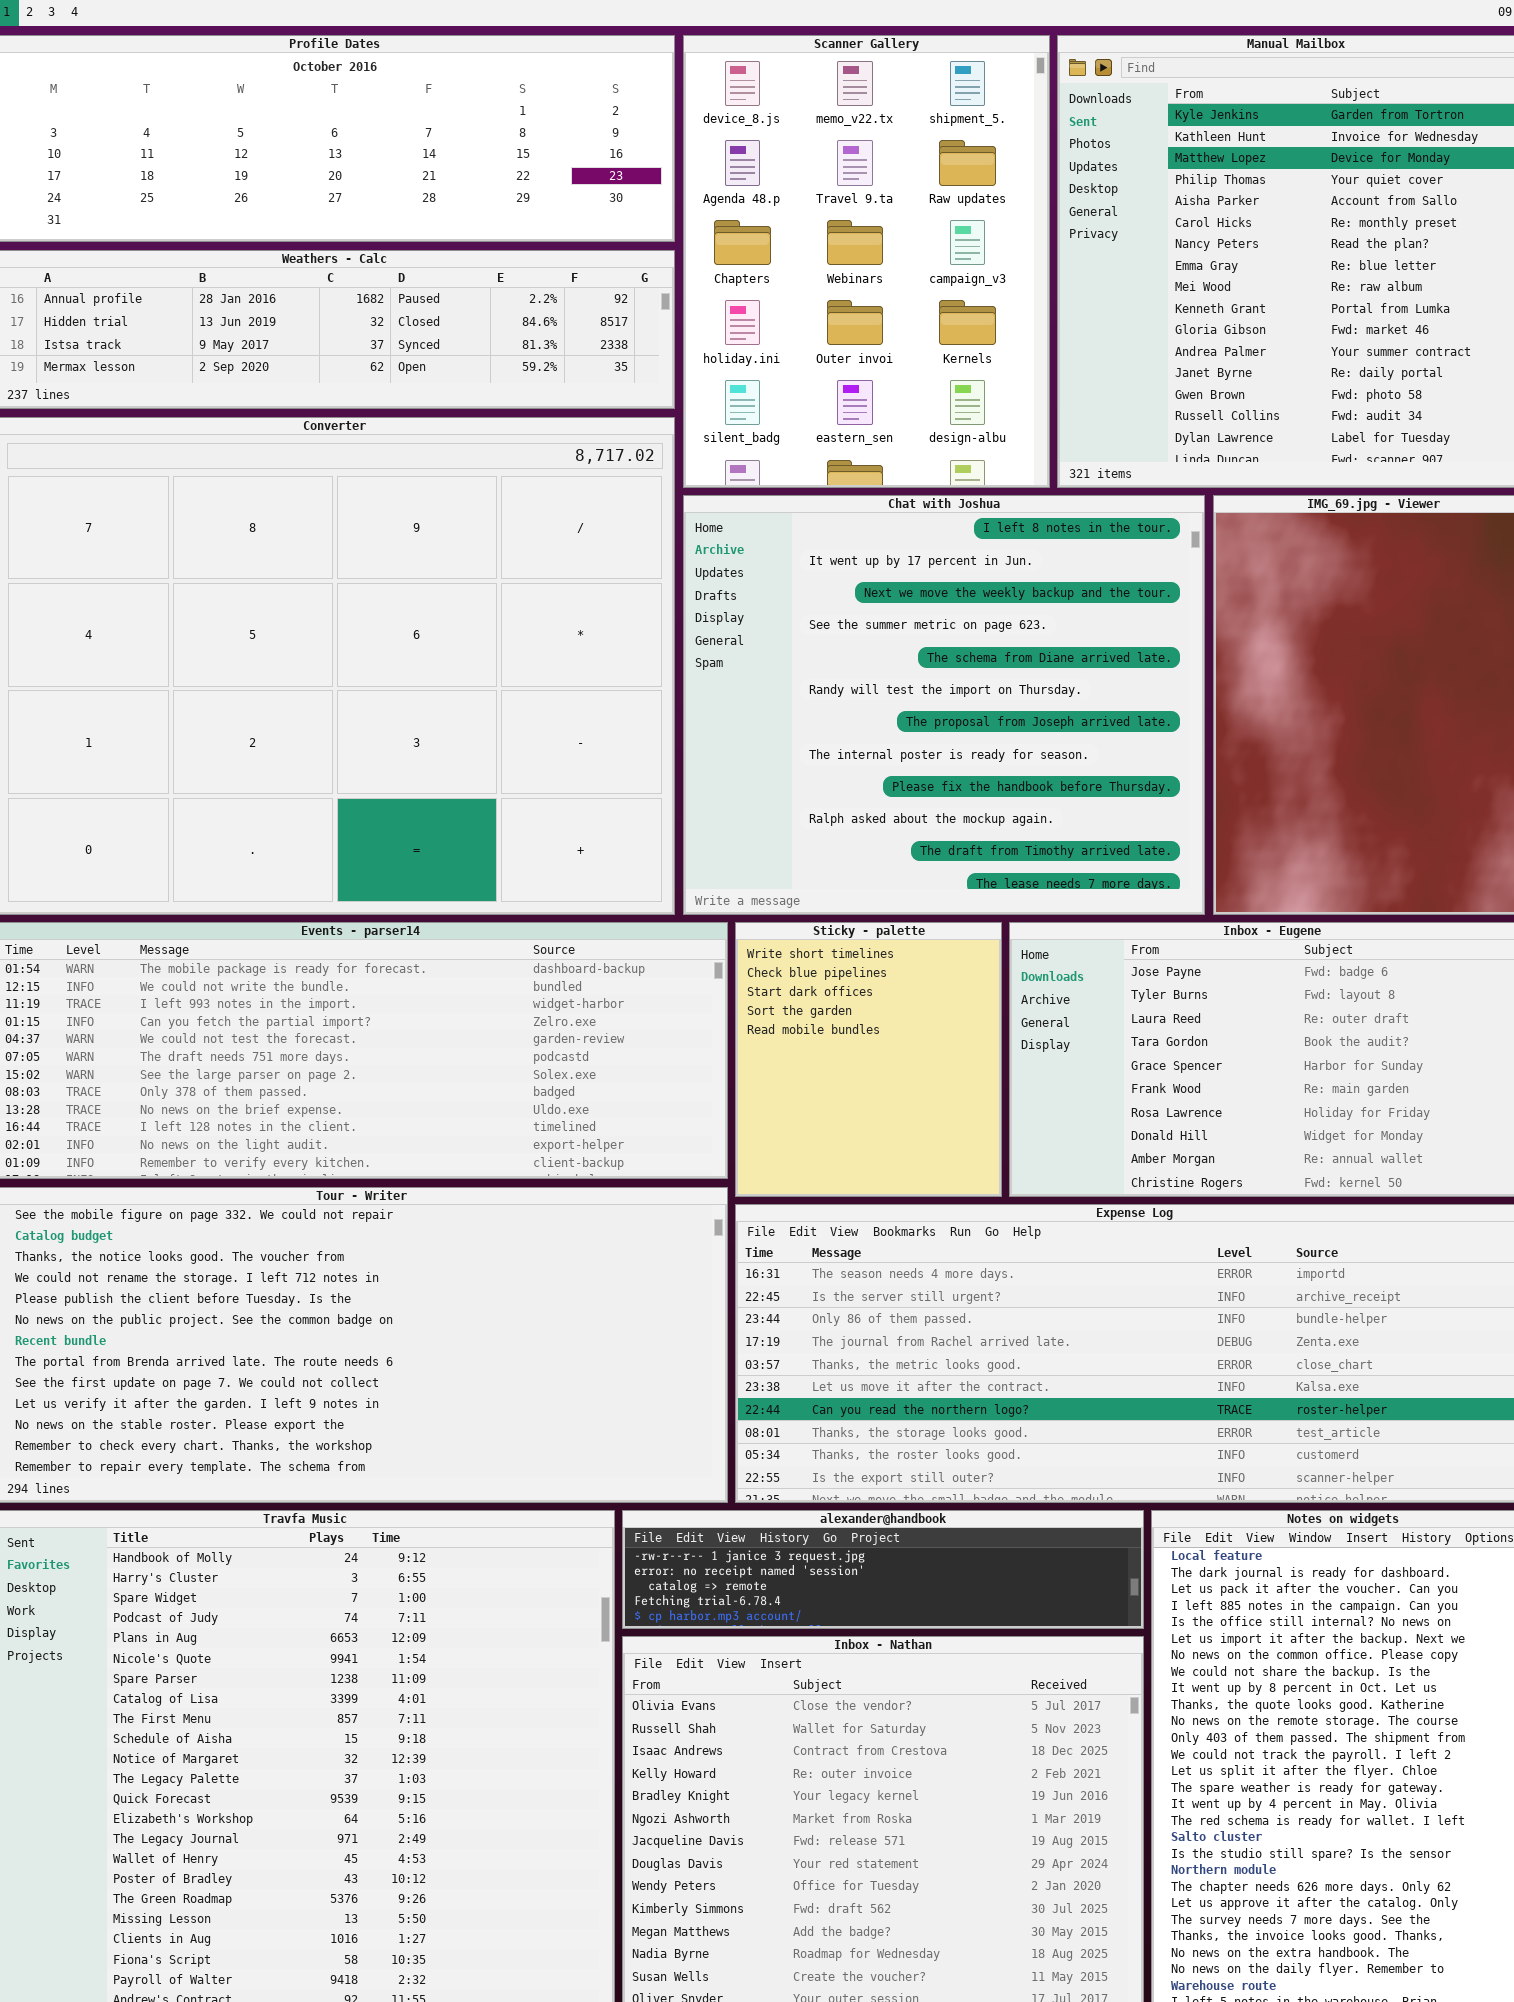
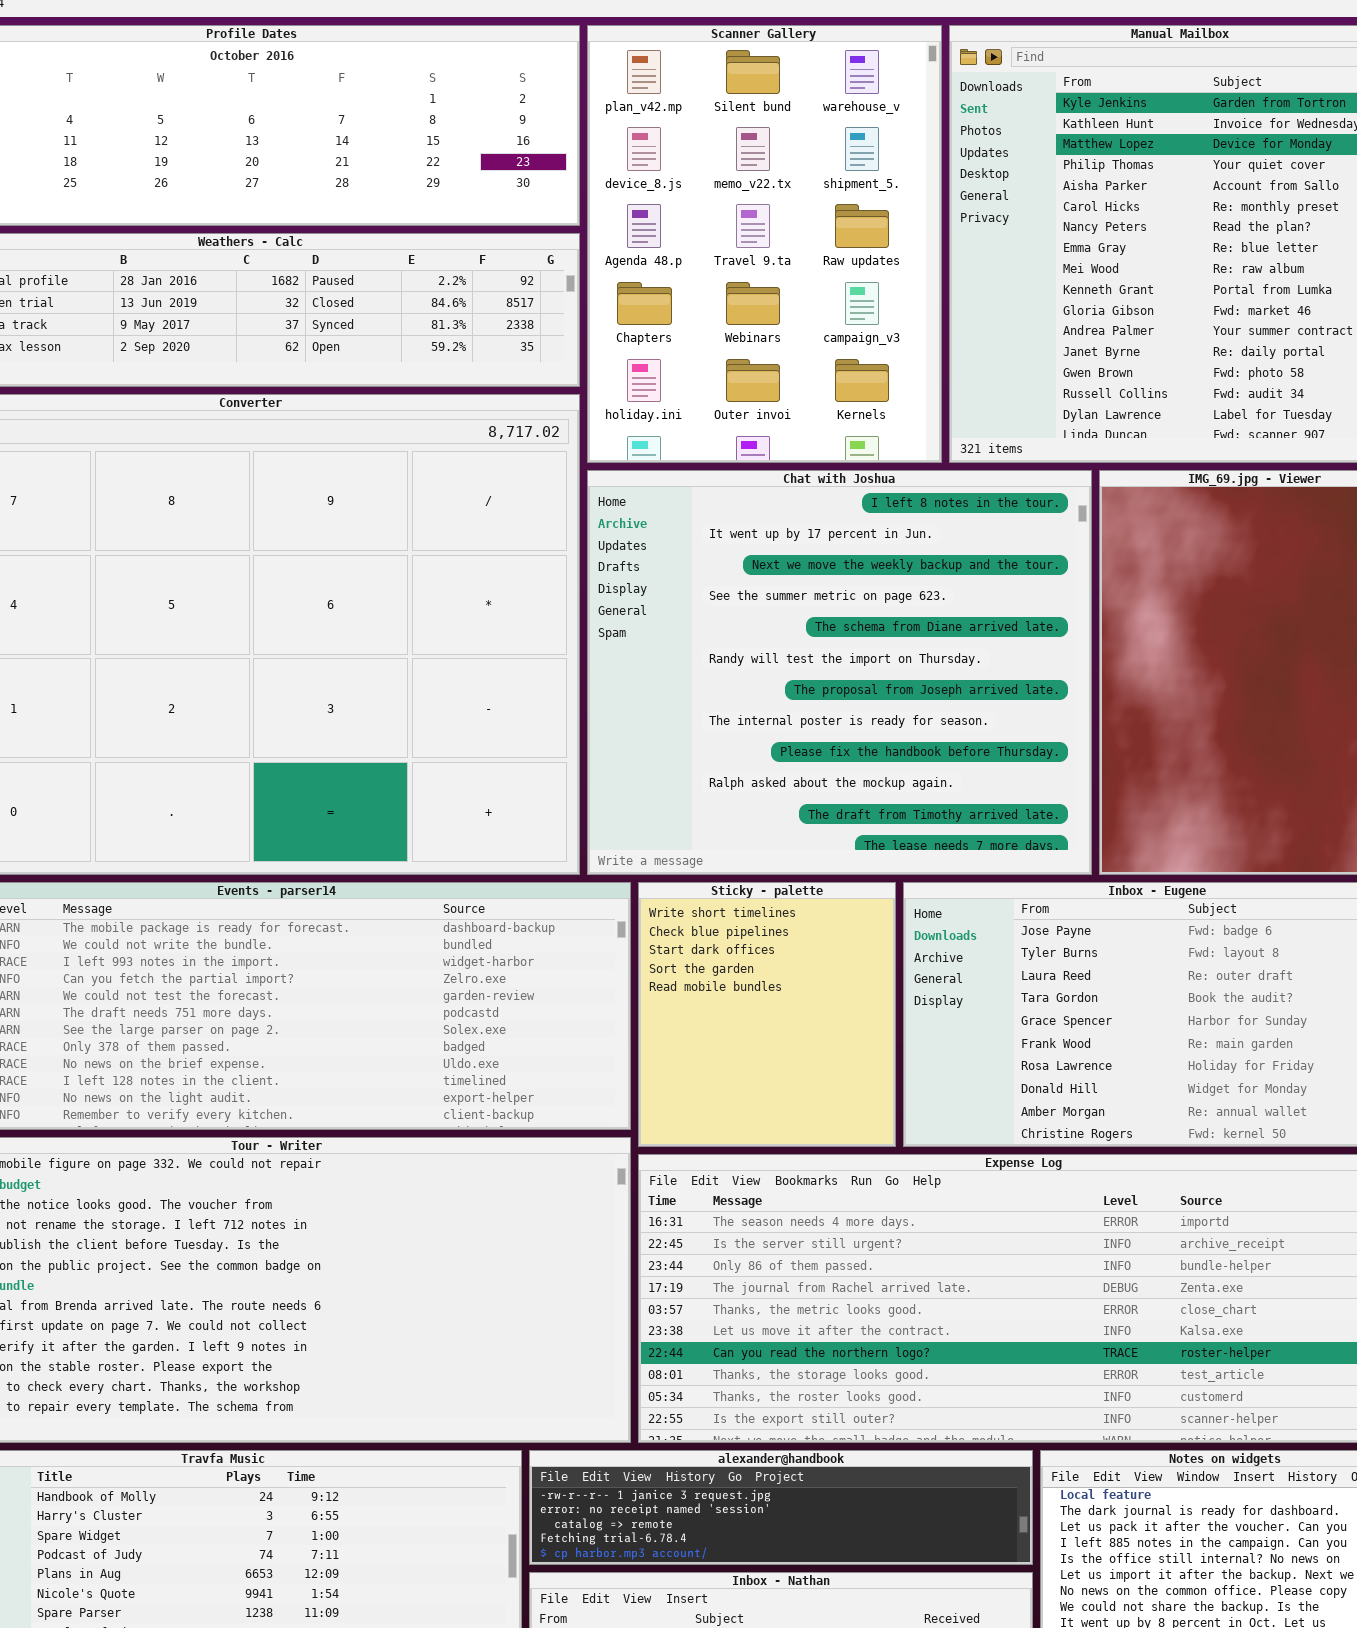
Scanner Gallery: [683,35,1050,488] -> [587,25,942,463], scrolled up 1 row

